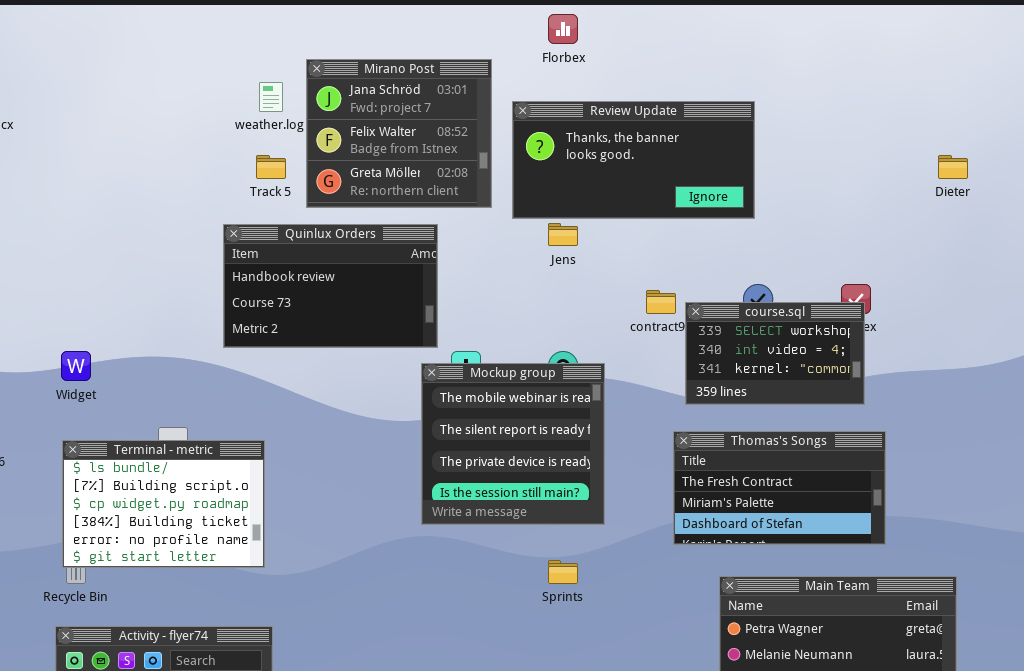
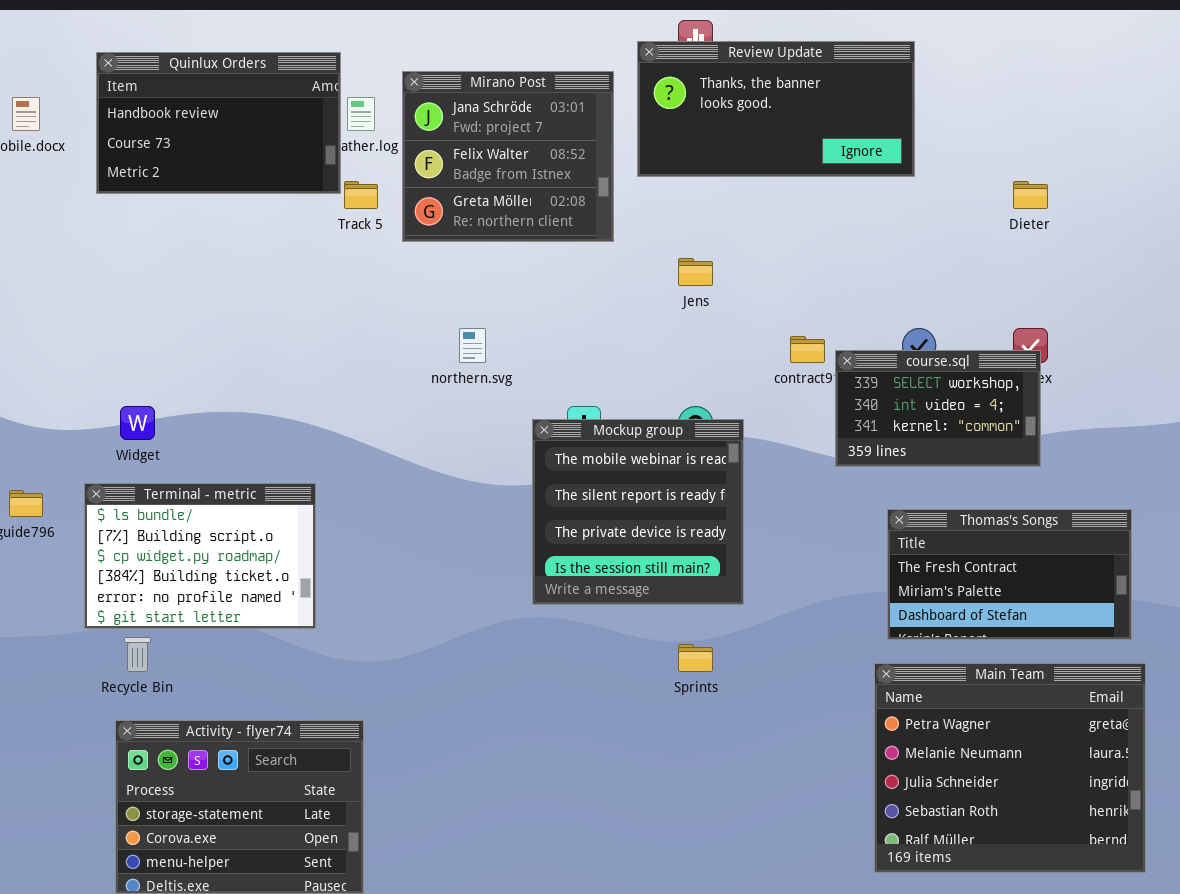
Review Update: [512,101,755,219] -> [637,41,915,177], moved
Dieter: [938,155,968,179] -> [1013,181,1048,209], moved
Quinlux Orders: [223,224,438,348] -> [96,52,341,194], moved
Thomas's Songs: [673,431,886,545] -> [887,509,1132,640], moved
Terminal - metric: [62,440,265,568] -> [84,483,316,629], moved

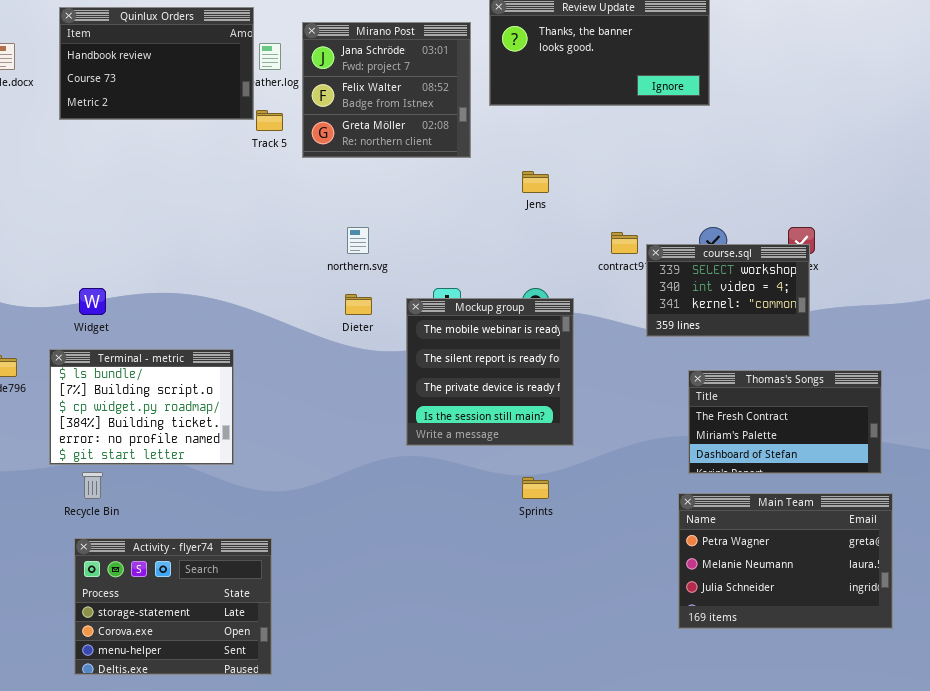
Dieter: [1013,181,1048,209] -> [345,294,372,315], moved
Main Team: [874,663,1146,873] -> [678,493,893,629], resized

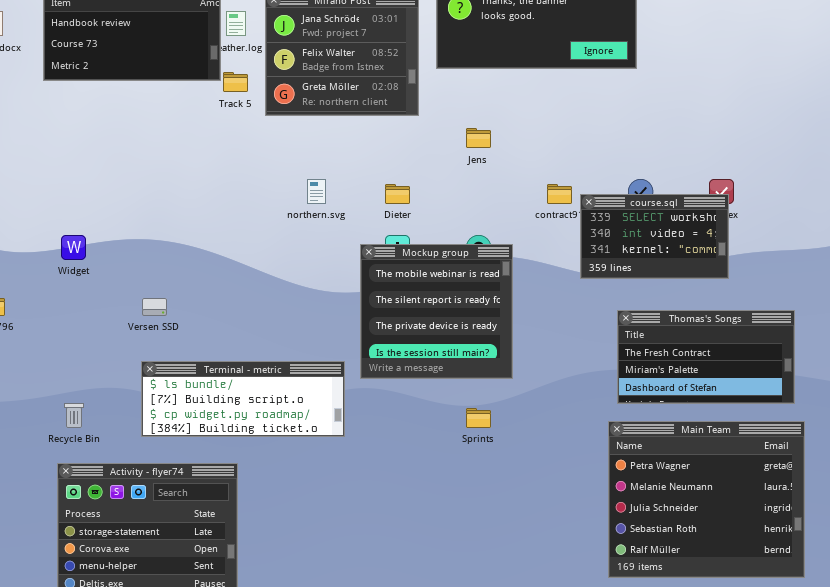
Dieter: [345,294,372,315] -> [385,184,410,204], moved
Terminal - metric: [49,349,234,465] -> [141,361,345,437], moved, resized
Main Team: [678,493,893,629] -> [608,421,805,578], resized

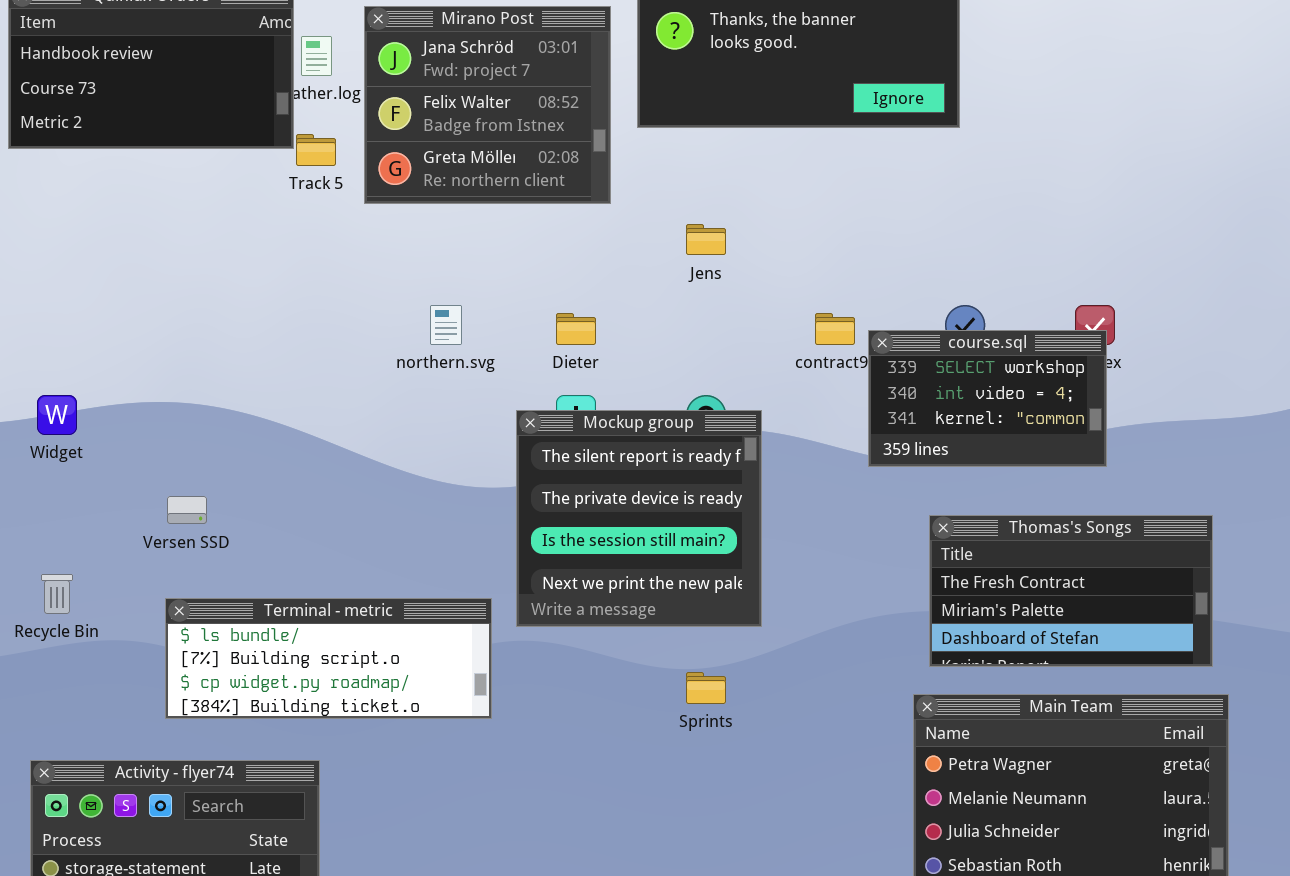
Mockup group: [360,244,513,379] -> [516,410,762,627], scrolled down 1 row
Recycle Bin: [64,403,84,428] -> [41,574,73,614], moved

